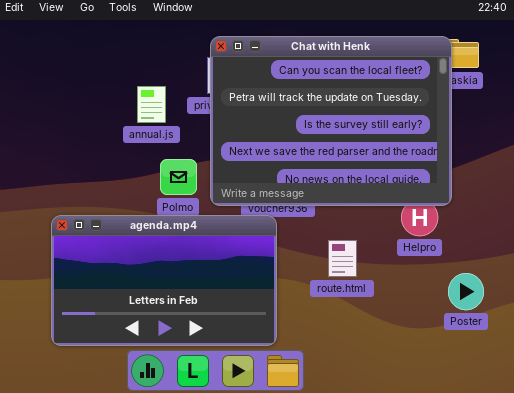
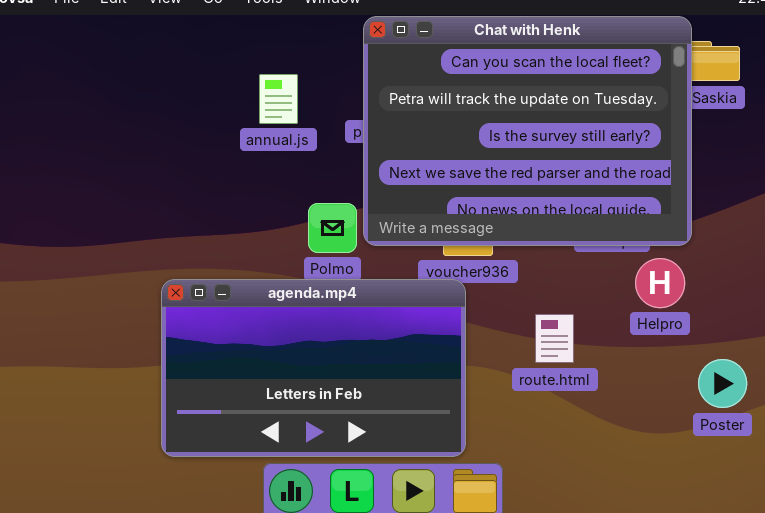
Chat with Henk: [210,36,452,206] -> [363,16,692,246], moved
annual.js: [137,86,166,123] -> [259,74,298,124], moved

